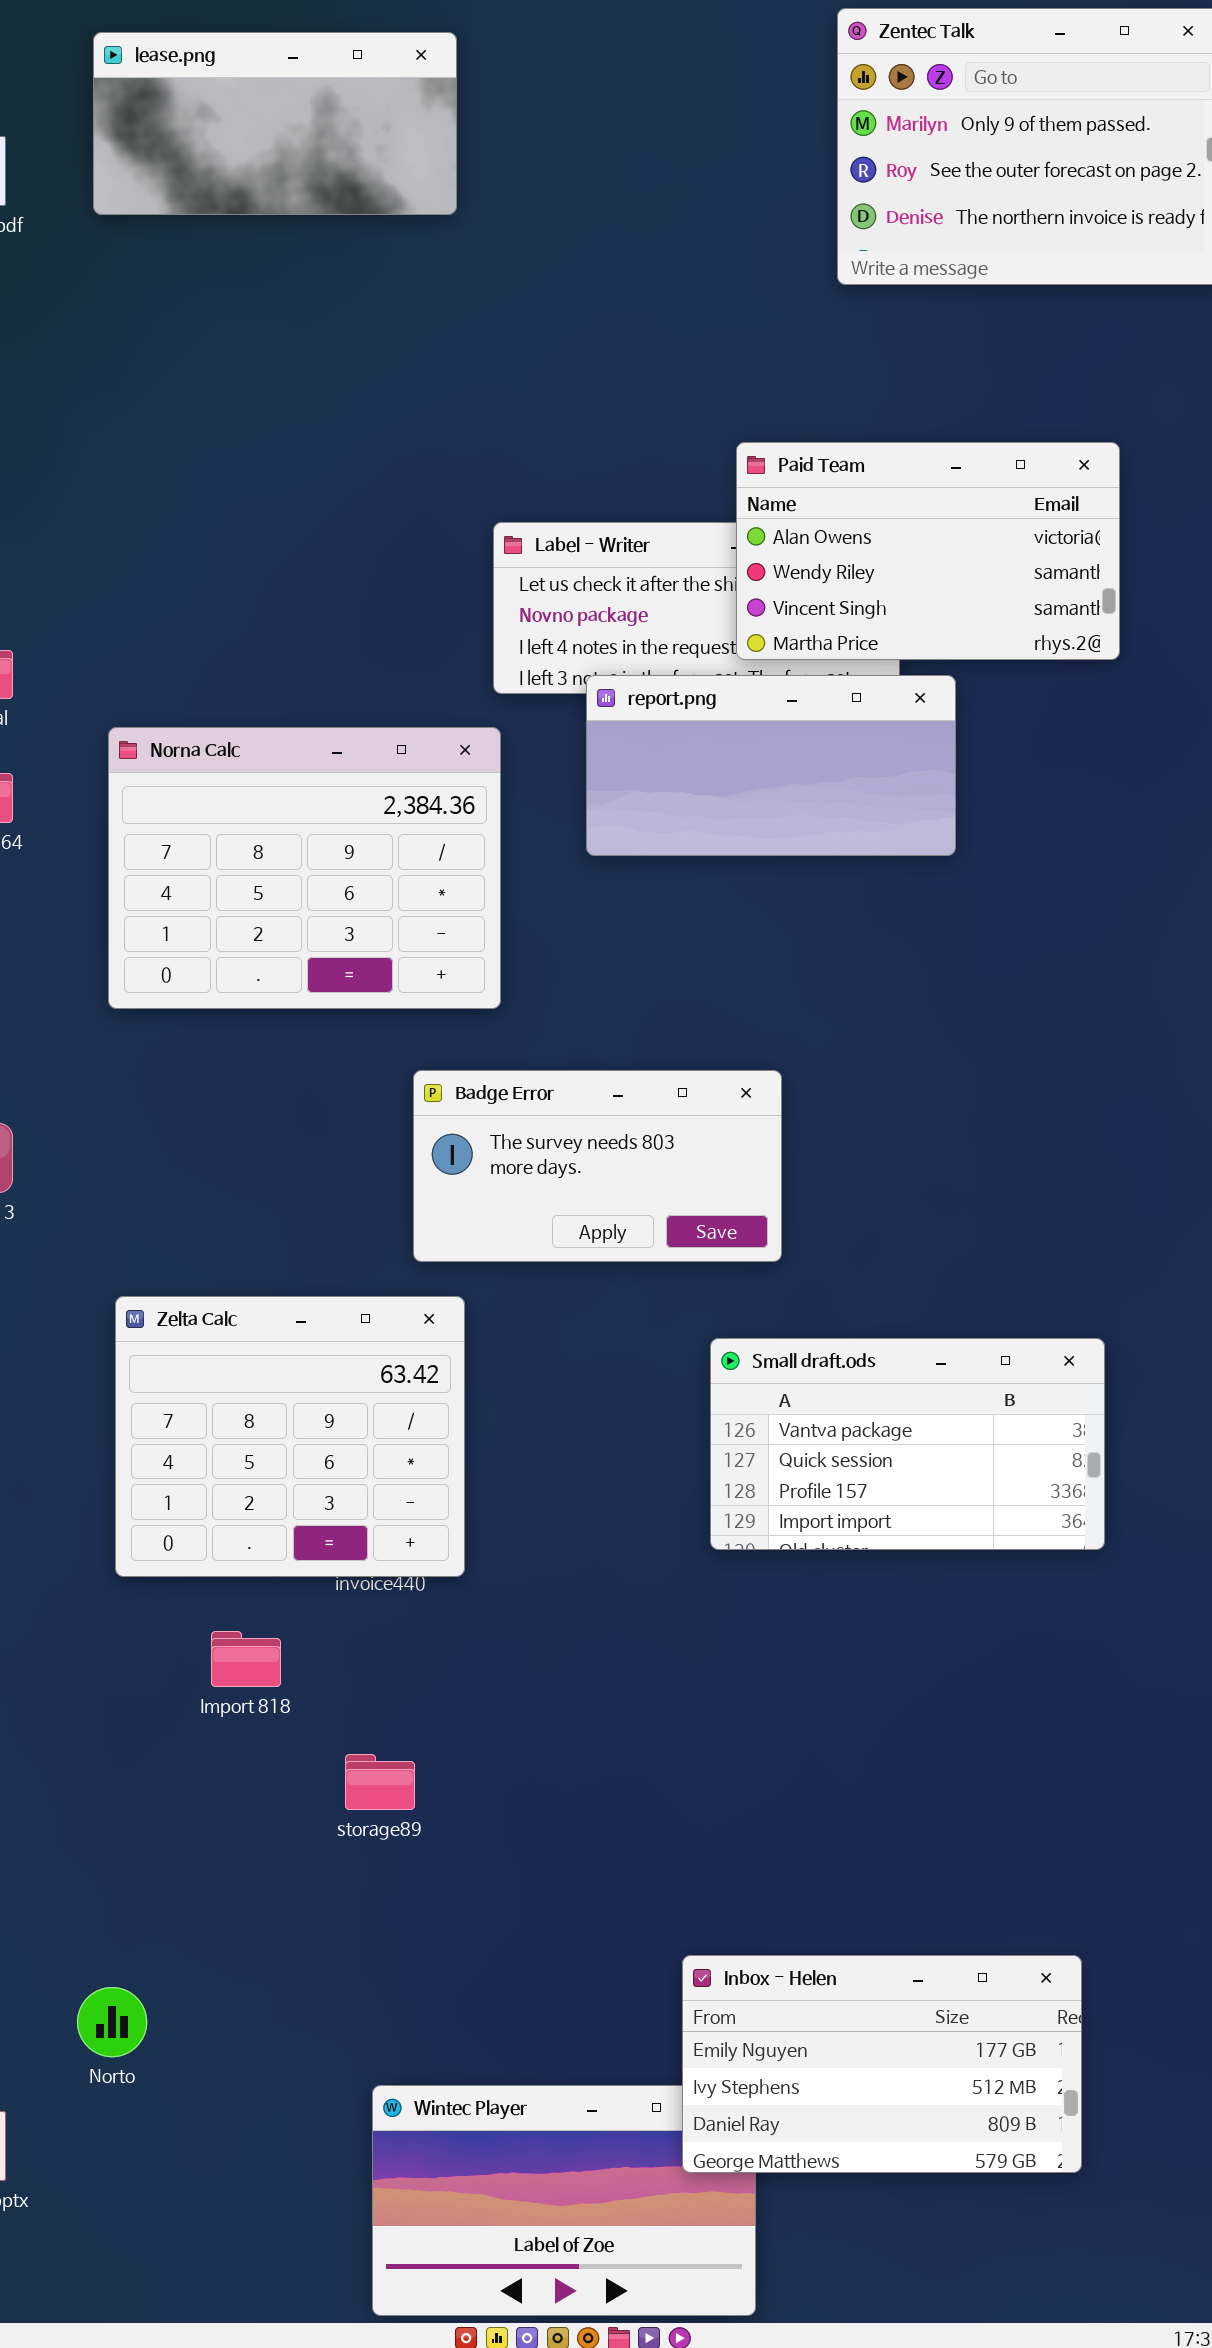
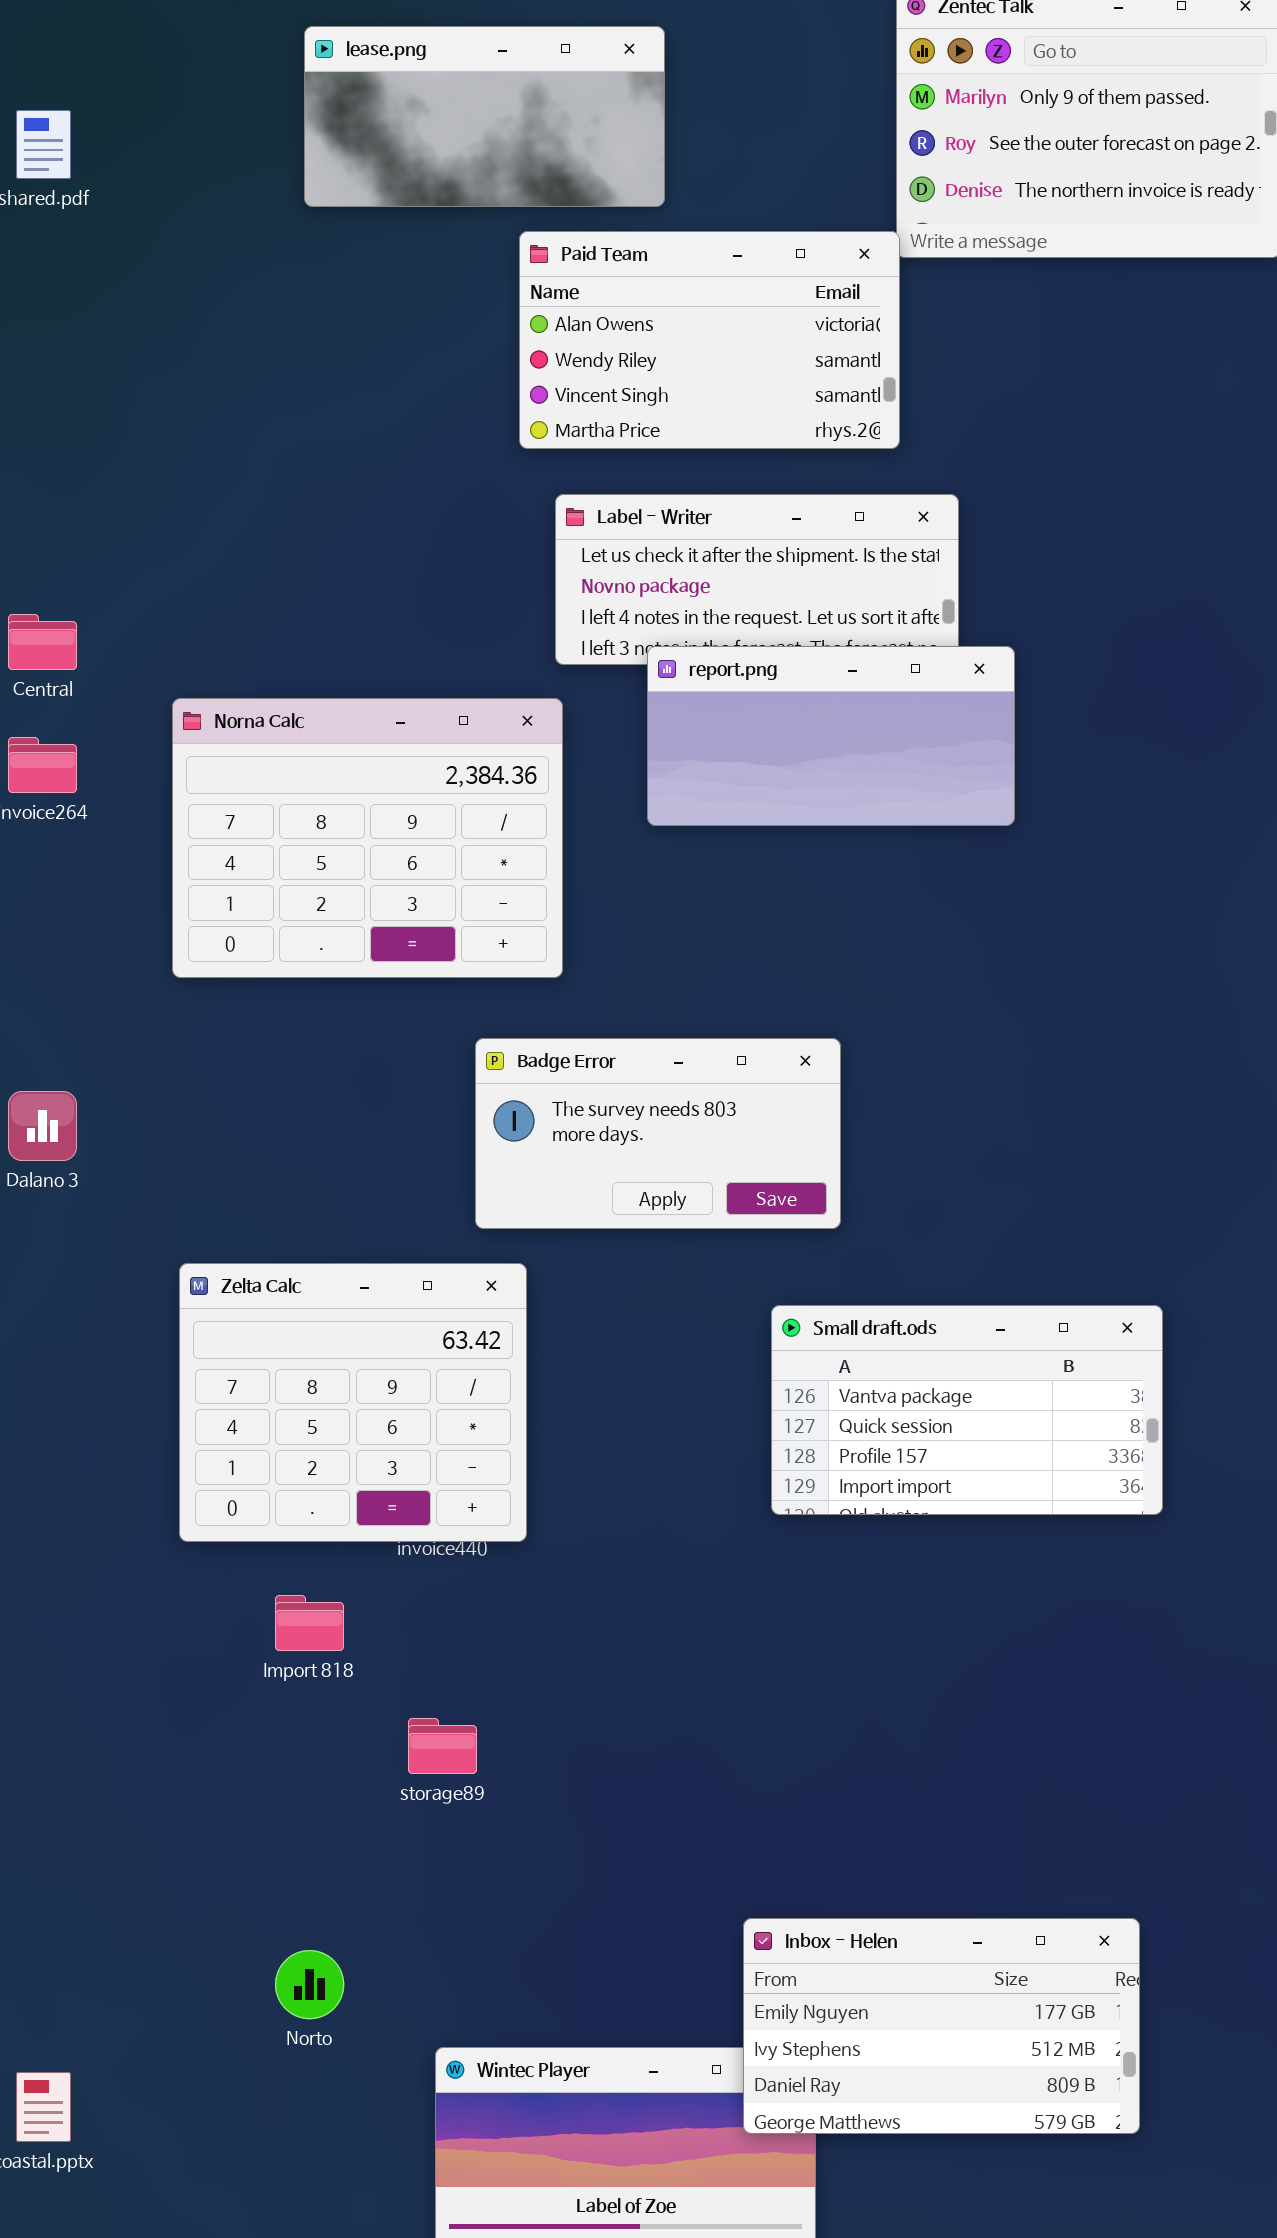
lease.png: [93,32,457,215] -> [304,26,665,207], moved
Paid Team: [736,442,1120,660] -> [519,231,900,449], moved
Norto: [77,1987,147,2057] -> [275,1950,344,2019], moved

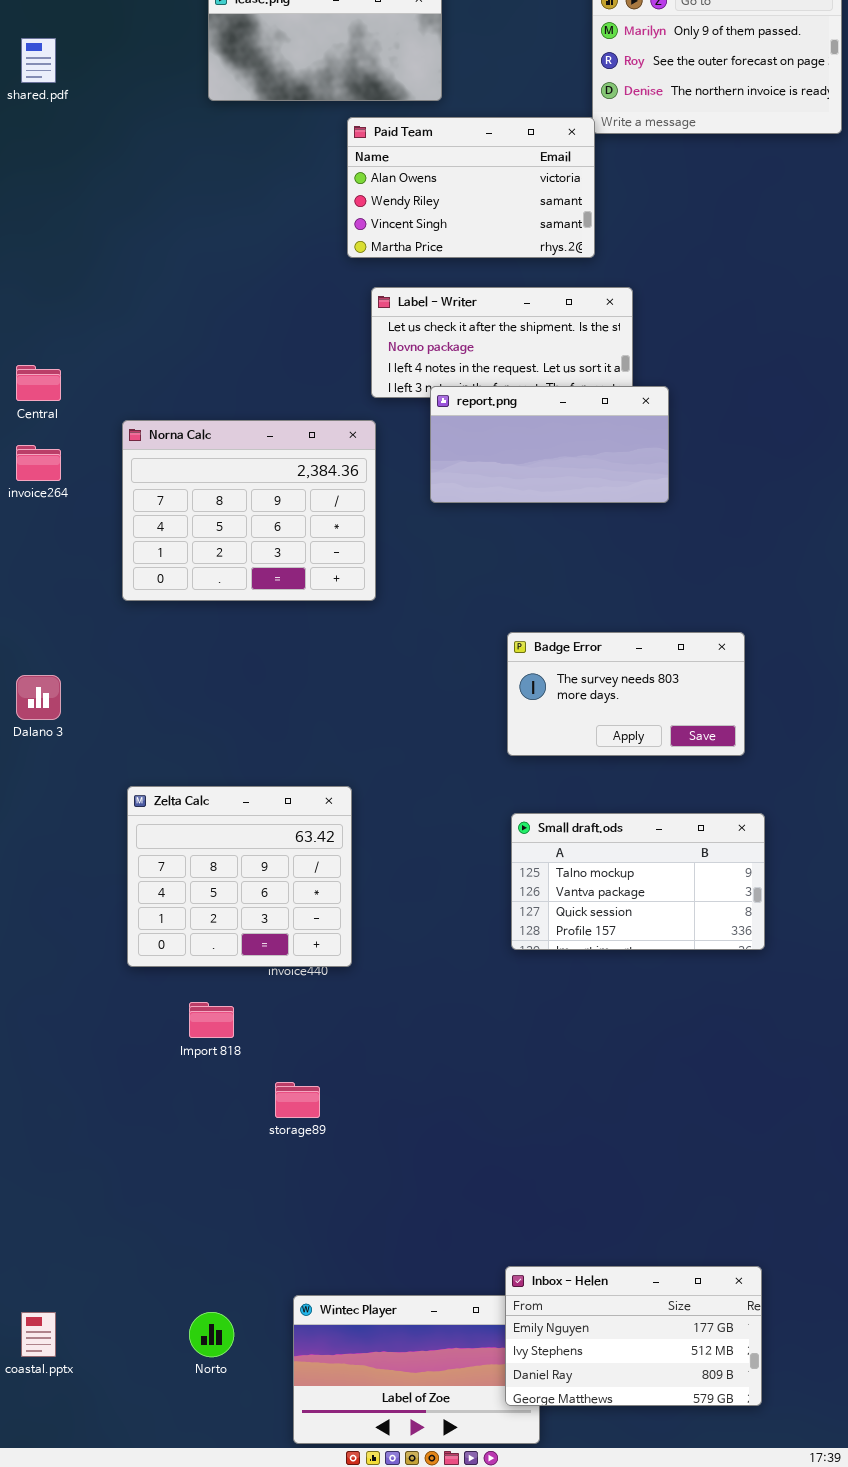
Badge Error: [475,1038,841,1229] -> [507,632,745,756], moved
Small draft.ods: [771,1305,1163,1515] -> [511,813,765,950], scrolled up 1 row
Inbox - Helen: [743,1918,1140,2134] -> [505,1266,762,1406], moved
Norto: [275,1950,344,2019] -> [189,1312,234,1357], moved

